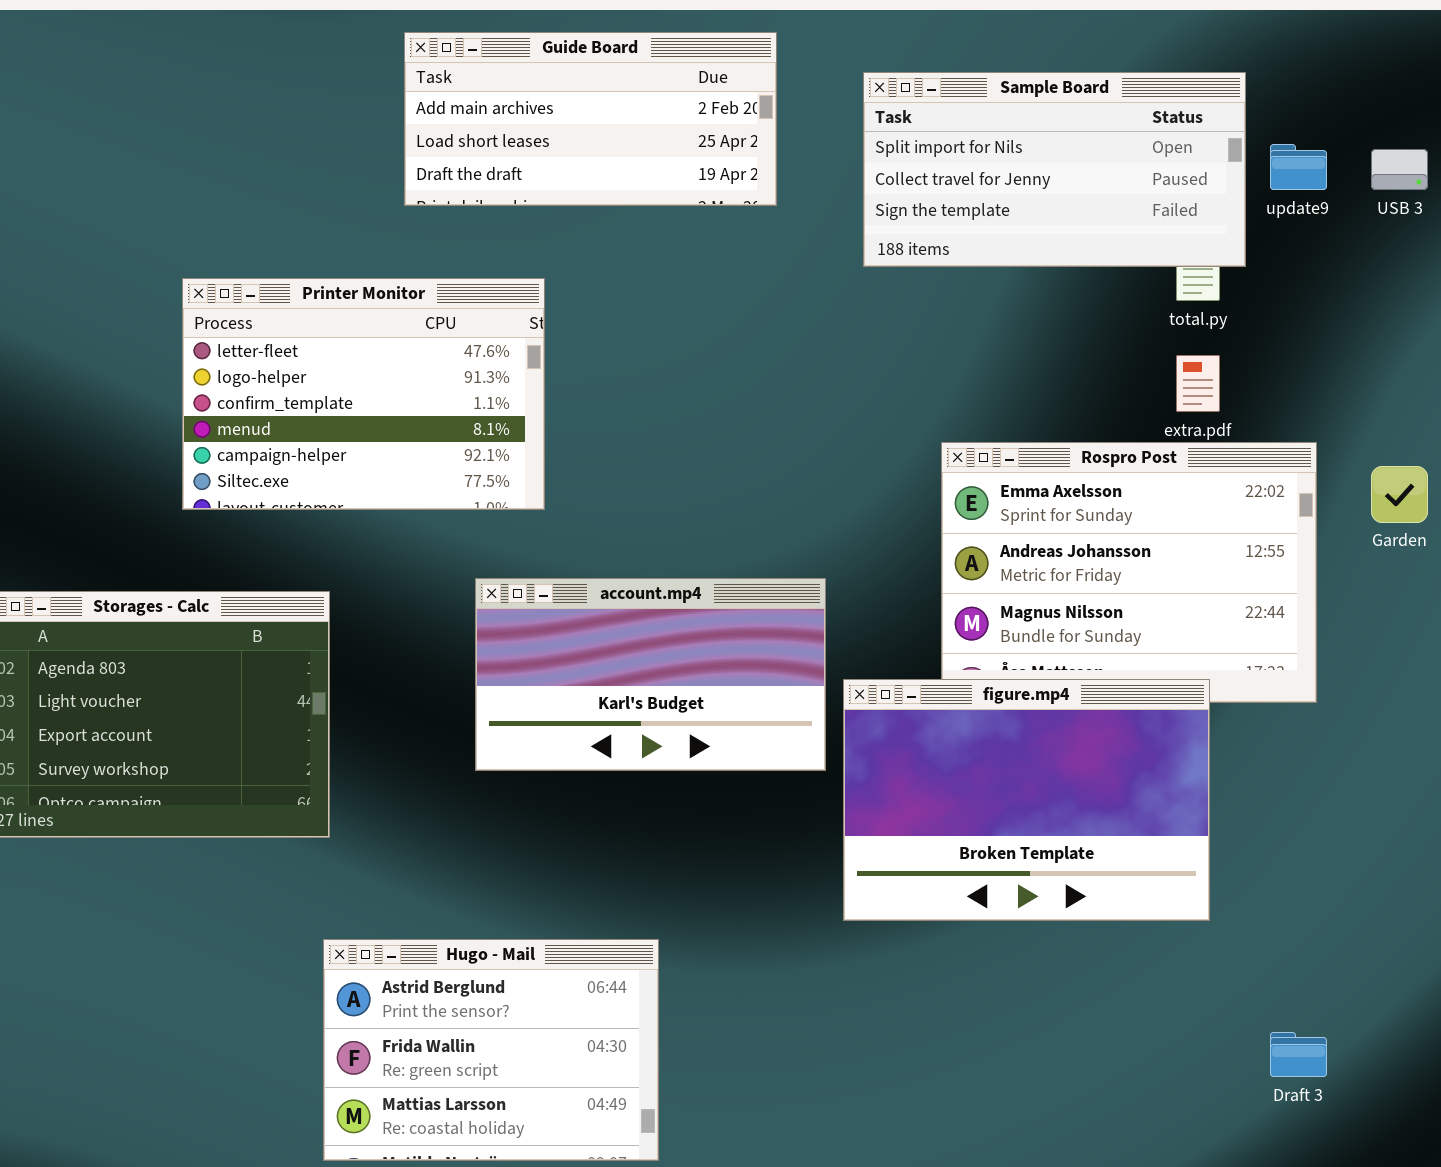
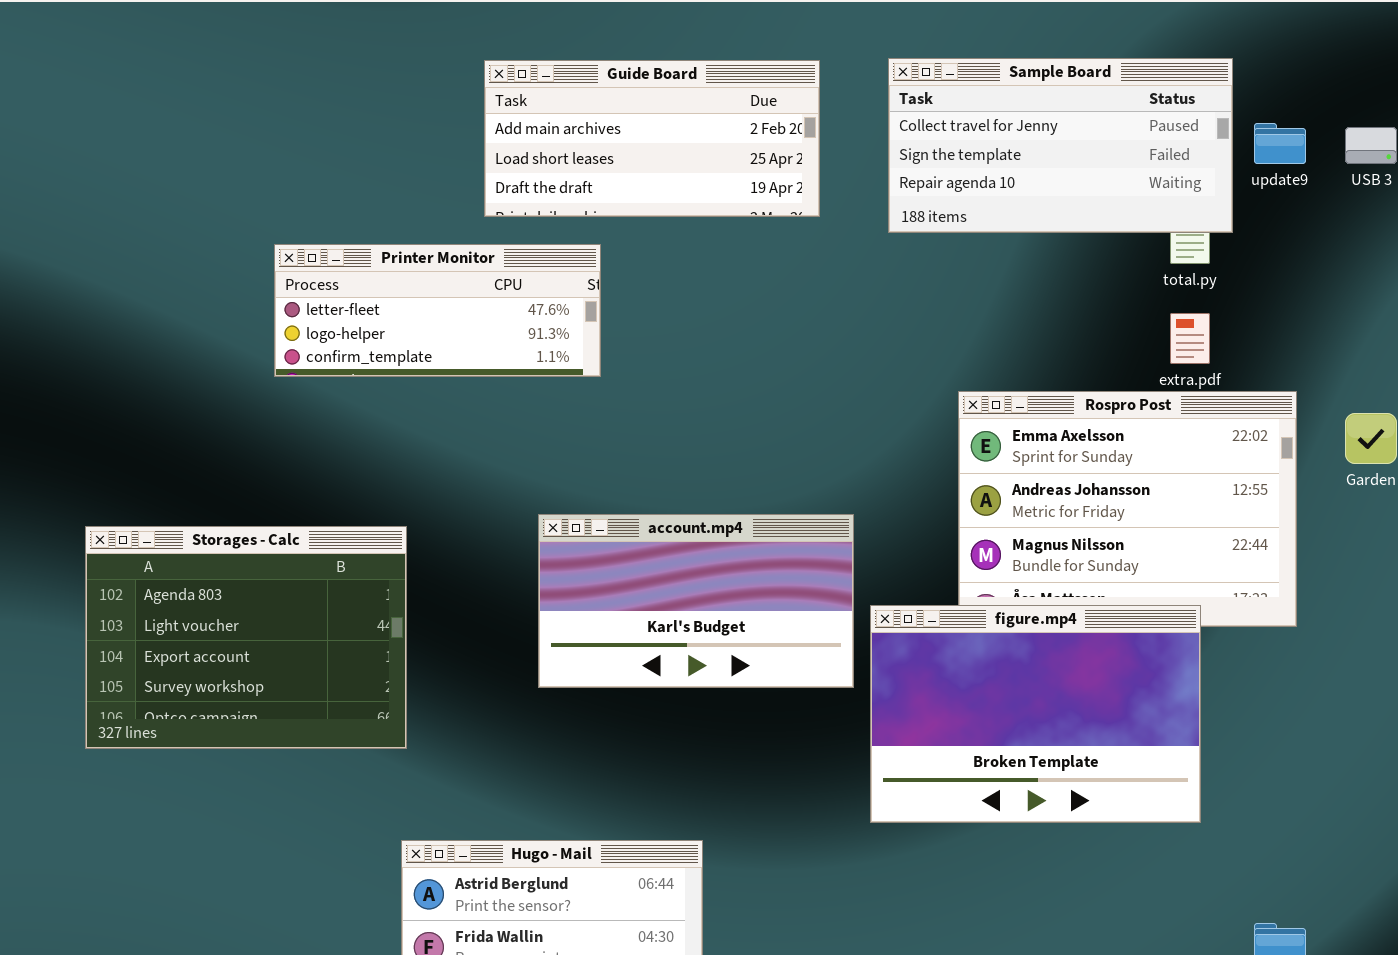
Guide Board: [404,32,777,206] -> [484,60,820,217], moved
Sample Board: [863,72,1246,267] -> [888,58,1233,233], scrolled down 1 row
Printer Monitor: [182,278,545,510] -> [274,244,601,377], resized

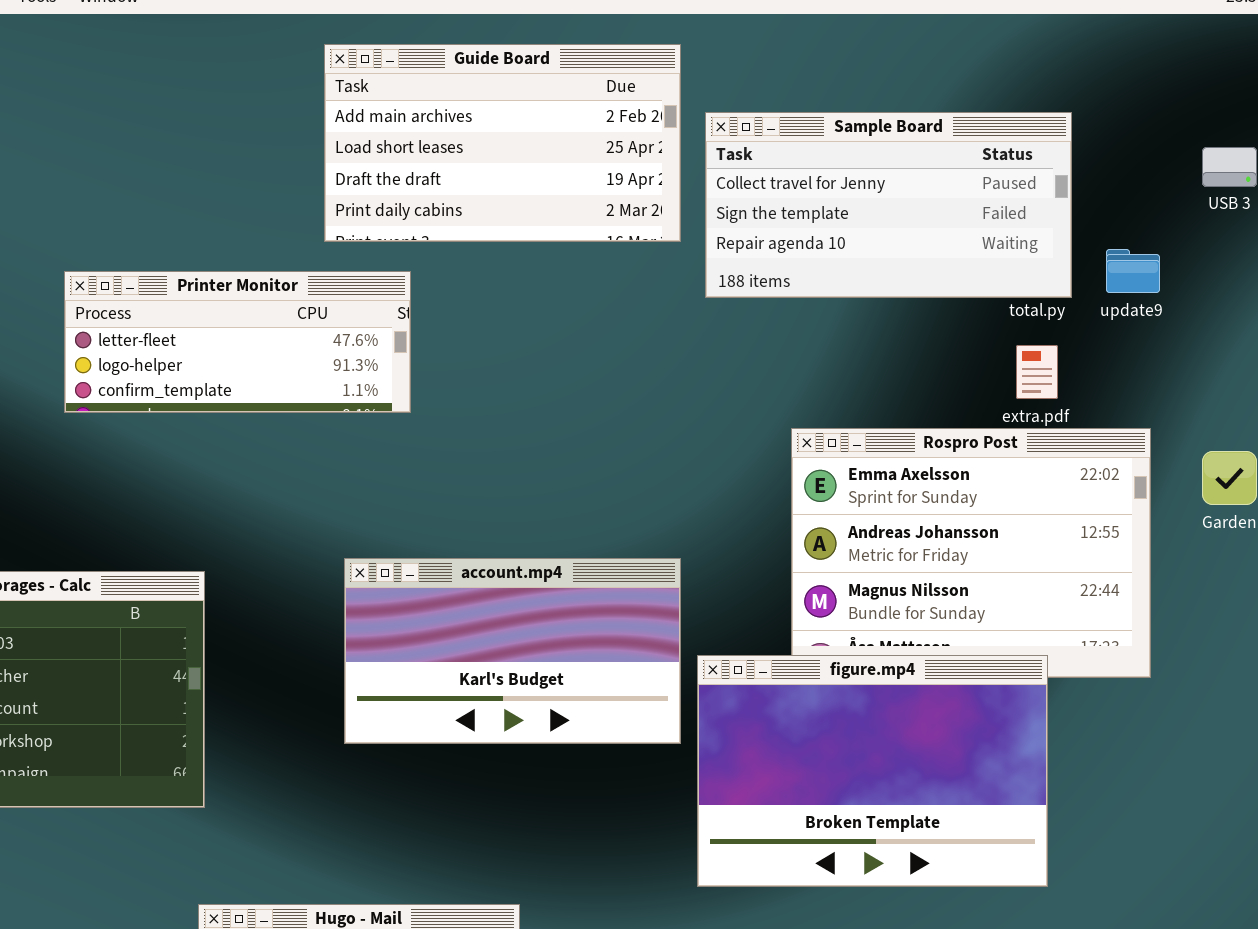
Sample Board: [888,58,1233,233] -> [705,112,1072,298], moved
Guide Board: [484,60,820,217] -> [324,44,681,242], moved, resized
update9: [1254,123,1306,164] -> [1106,249,1160,293], moved

